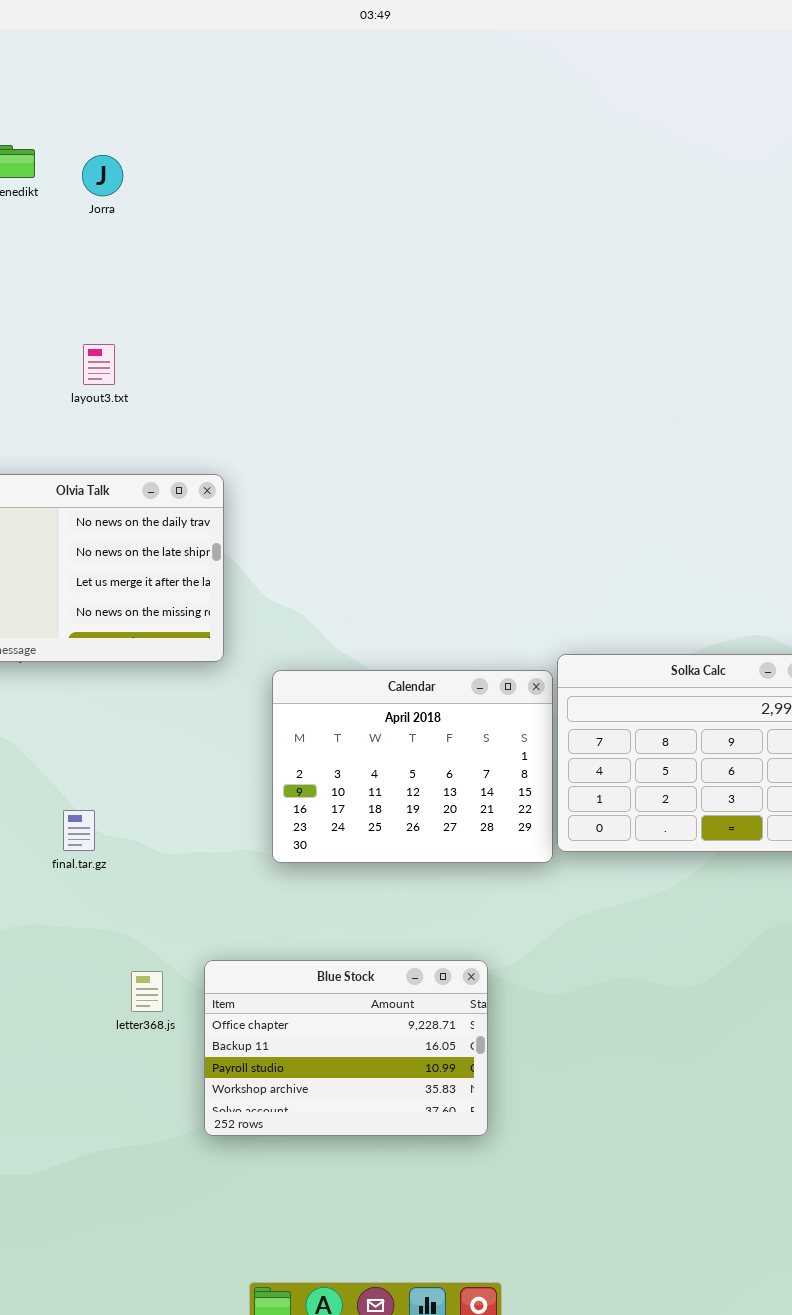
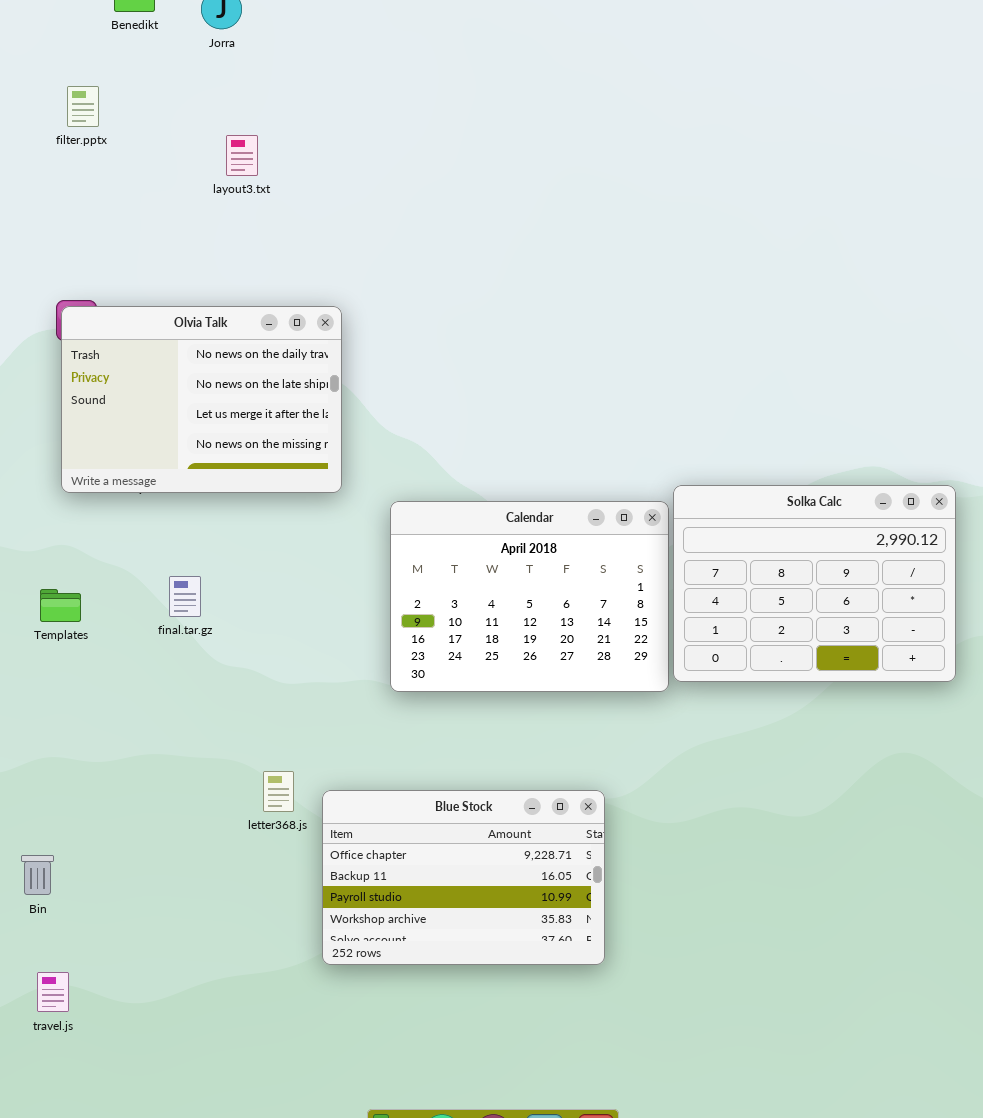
layout3.txt: [83,344,115,385] -> [226,135,258,176], moved
final.tar.gz: [63,810,95,851] -> [169,576,201,617], moved
letter368.js: [131,971,163,1012] -> [263,771,294,812], moved

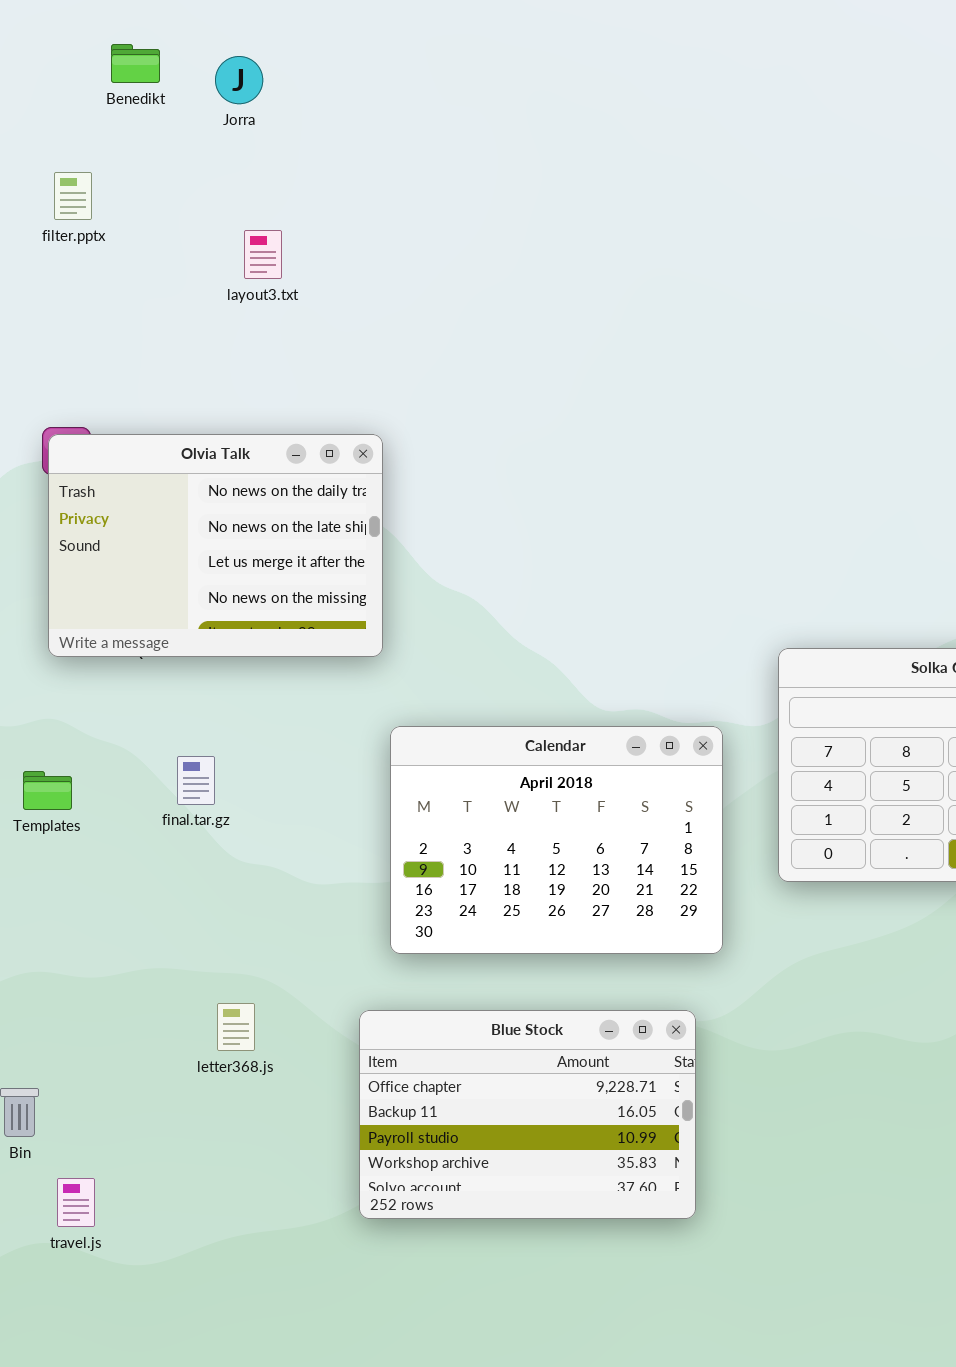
Calendar: [390,501,669,692] -> [390,726,723,954], moved
letter368.js: [263,771,294,812] -> [217,1003,255,1051], moved
travel.js: [37,972,69,1012] -> [57,1178,95,1227], moved

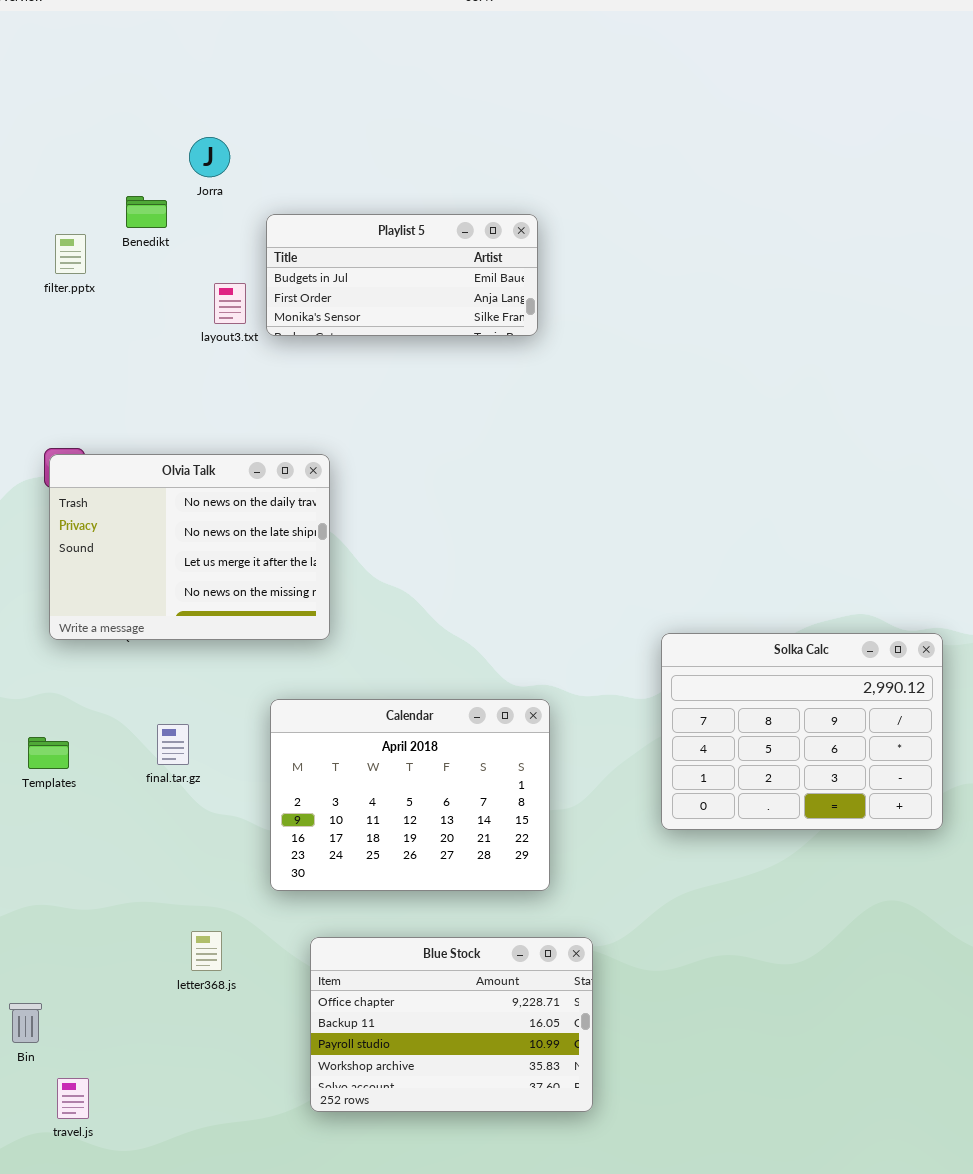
Benedikt: [111,44,160,83] -> [126,196,167,228], moved
Playlist 5: none -> [266,214,538,336], opened
Calendar: [390,726,723,954] -> [270,699,550,891], moved

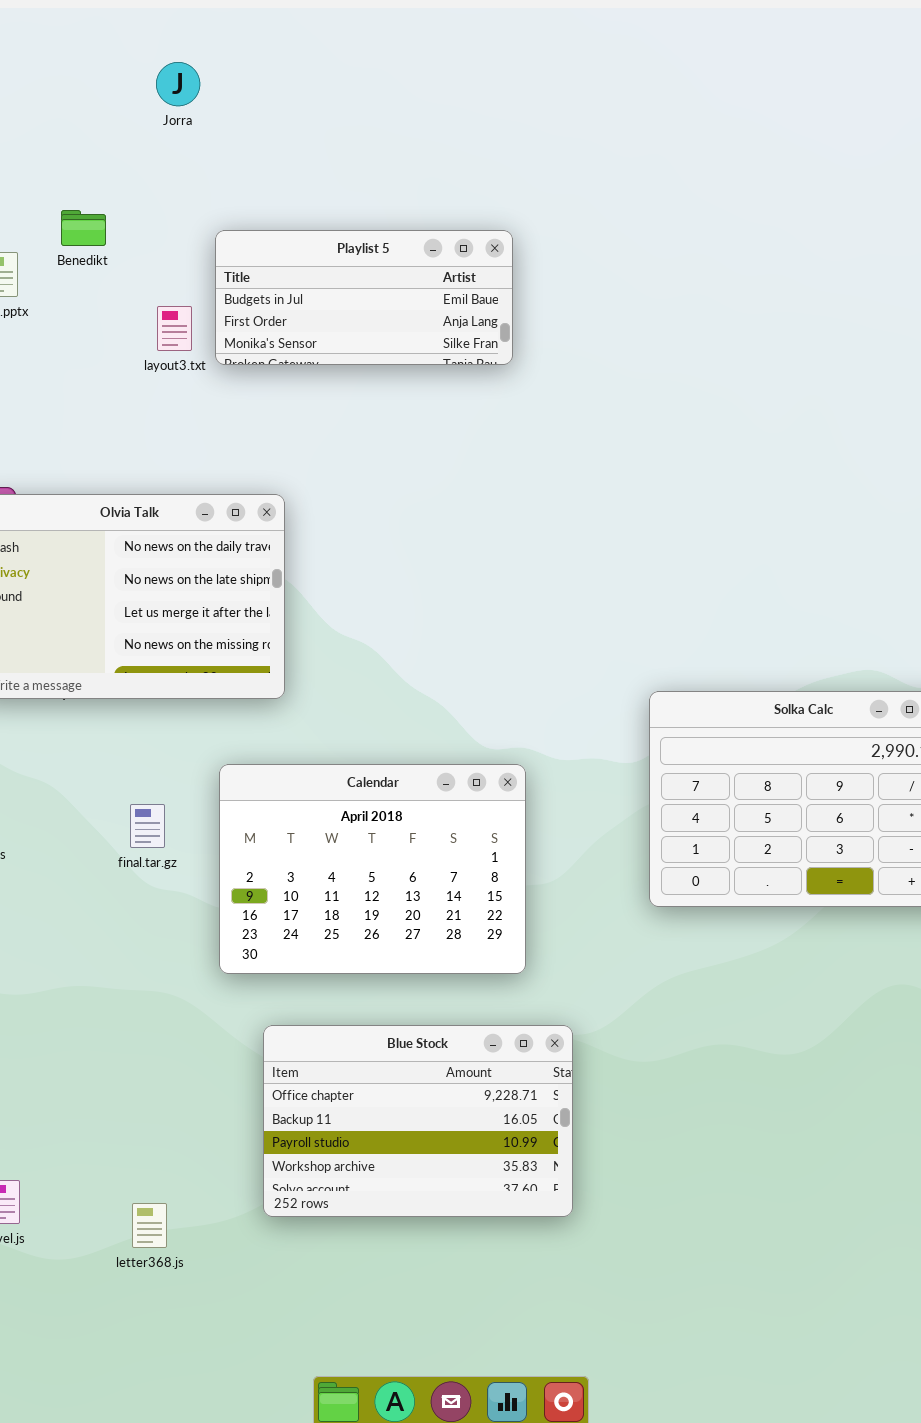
Jorra: [189,137,230,177] -> [156,62,200,106], moved
final.tar.gz: [157,724,189,765] -> [130,804,165,848], moved
letter368.js: [191,931,222,971] -> [132,1203,167,1248], moved

